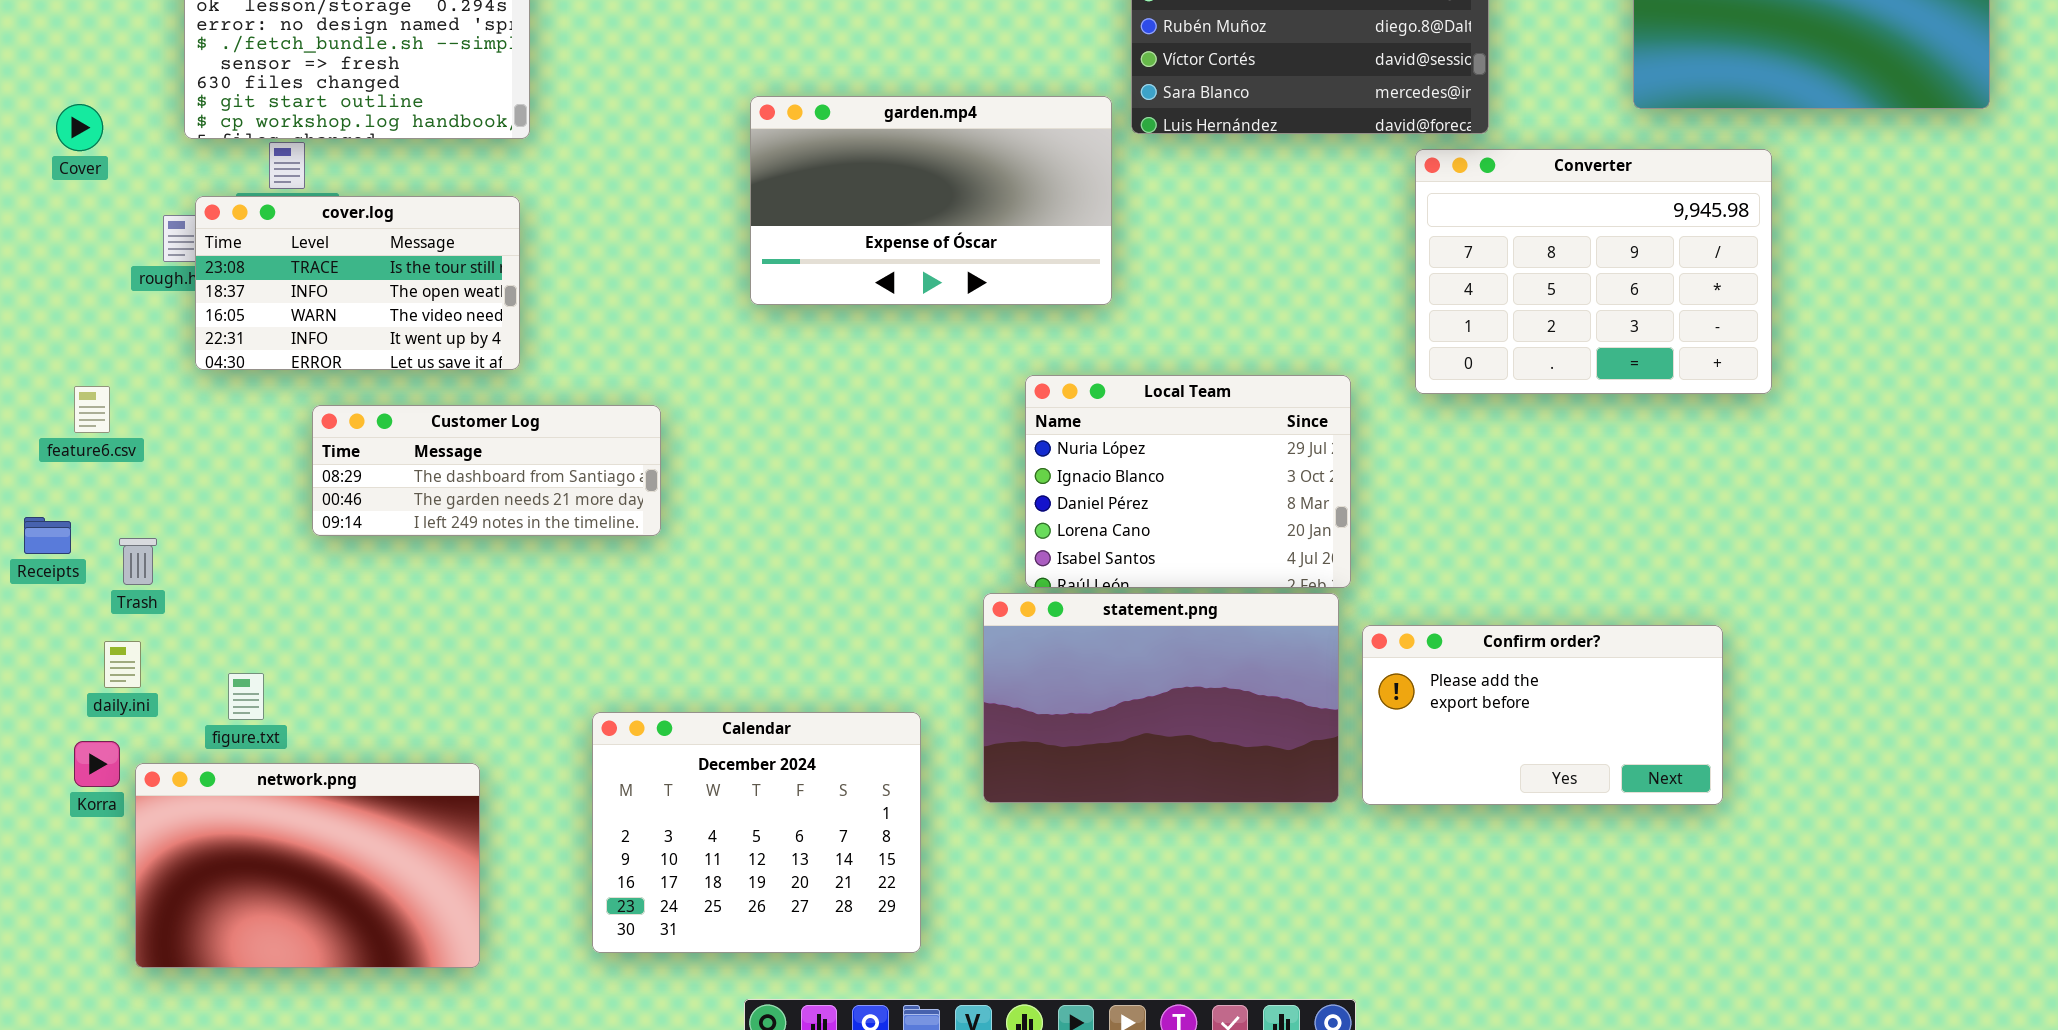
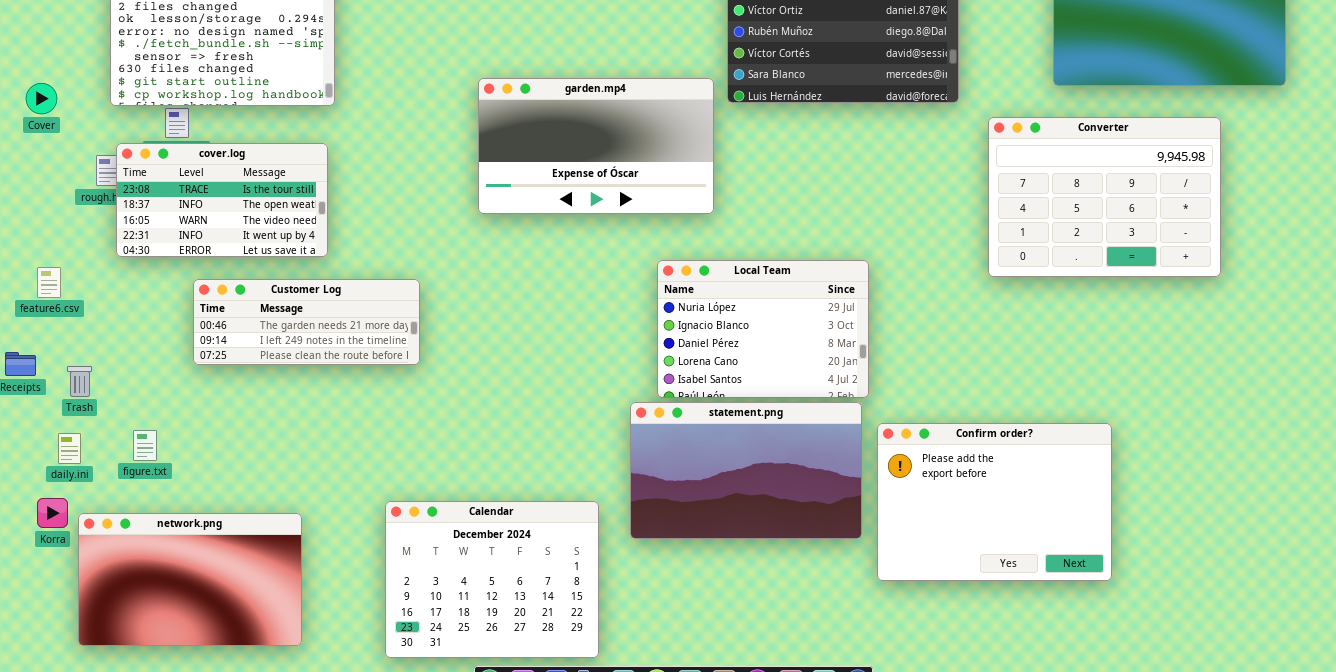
Converter: [1415,149,1772,394] -> [988,117,1221,277], moved
Customer Log: [312,405,661,536] -> [193,279,420,365], scrolled down 1 row
Confirm order?: [1362,625,1723,805] -> [877,423,1112,581], resized
figure.txt: [228,673,264,720] -> [133,430,157,461], moved
Calendar: [592,712,921,953] -> [385,501,599,658], moved

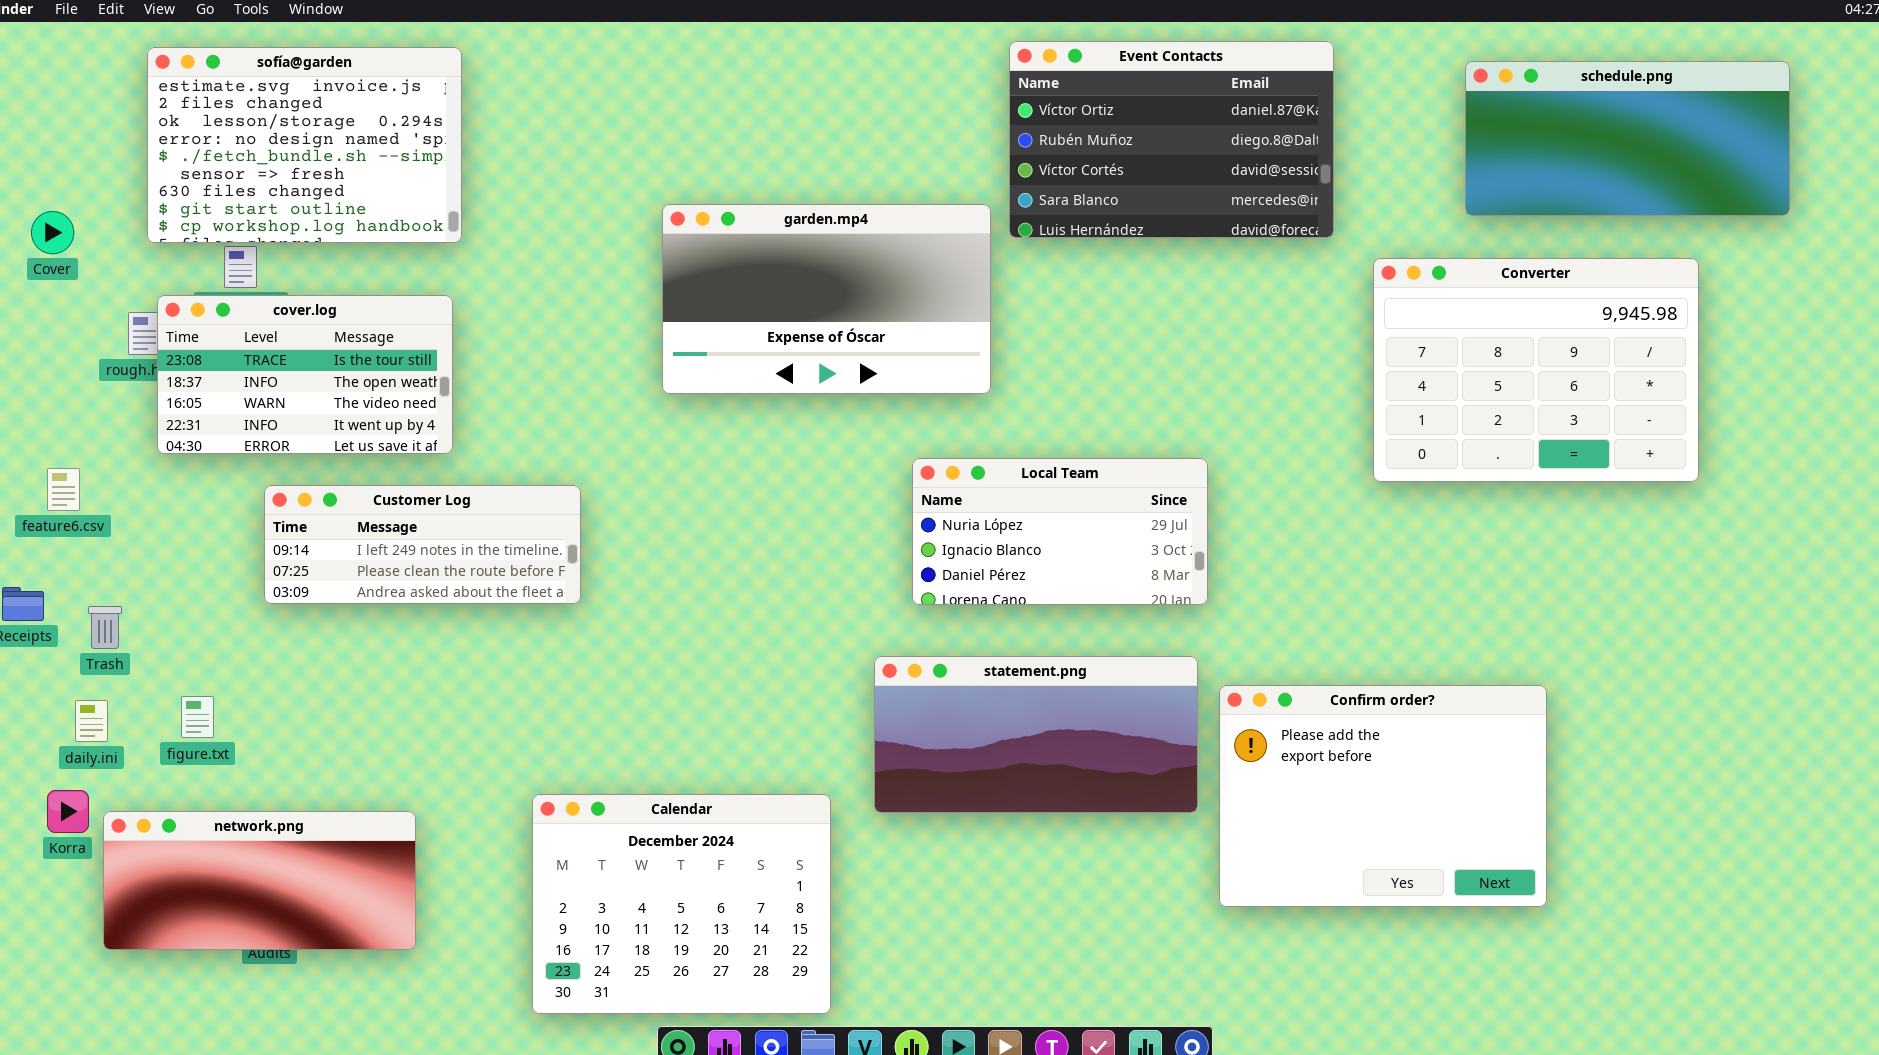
Local Team: [657,260,869,398] -> [912,458,1208,605], resized
Customer Log: [193,279,420,365] -> [264,485,581,604], scrolled down 1 row
statement.png: [630,402,862,539] -> [874,656,1198,813], resized
network.png: [78,513,302,646] -> [103,811,416,950], resized

